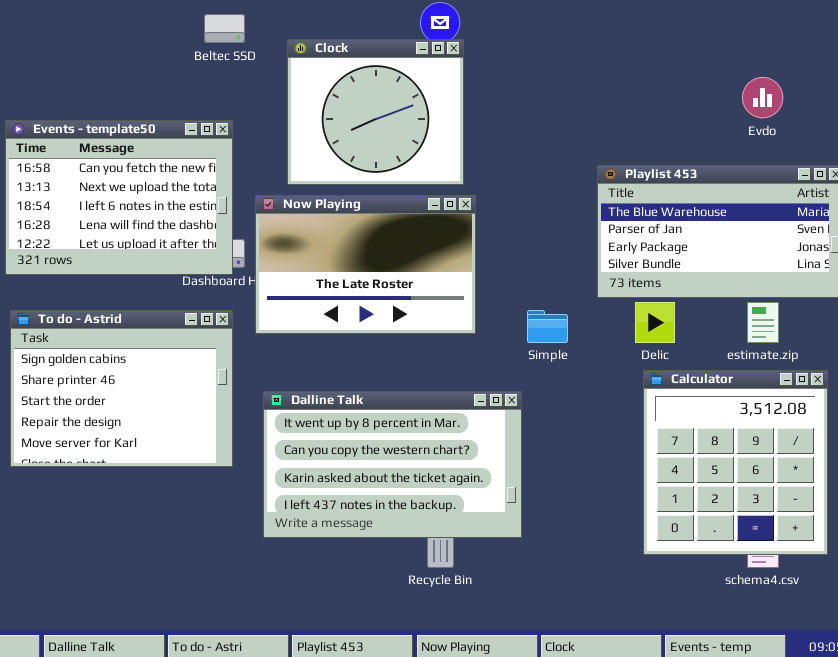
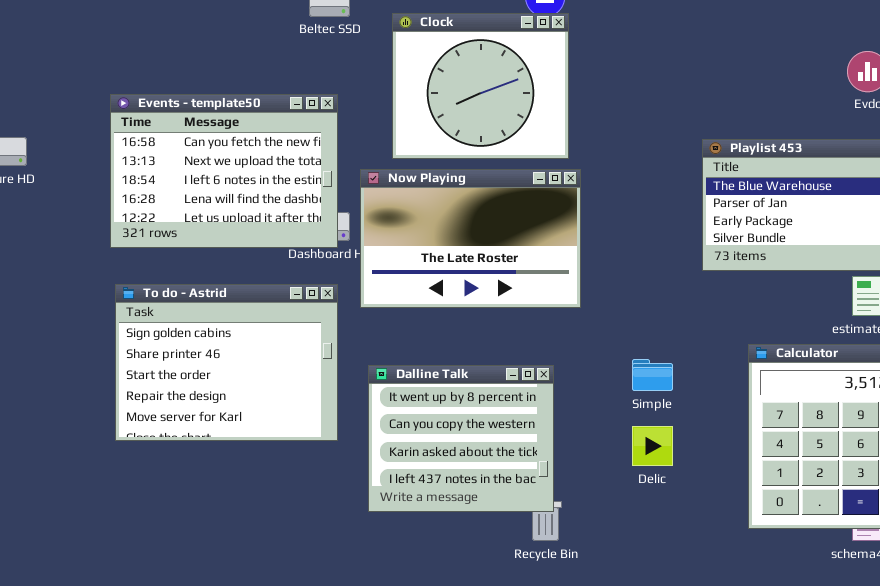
Delic: [635,302,675,343] -> [632,426,673,466], moved
Simple: [527,310,568,343] -> [632,359,673,391], moved
Dalline Talk: [263,391,522,538] -> [368,365,554,512], resized

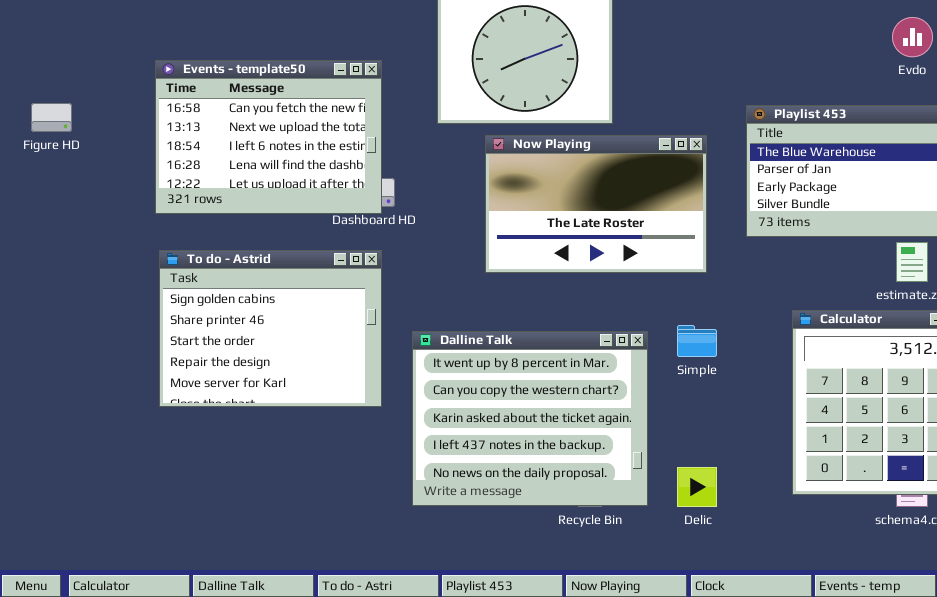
Now Playing: [360,169,581,308] -> [485,135,707,273], moved
Dalline Talk: [368,365,554,512] -> [412,331,648,506], resized
Delic: [632,426,673,466] -> [677,467,717,507], moved

